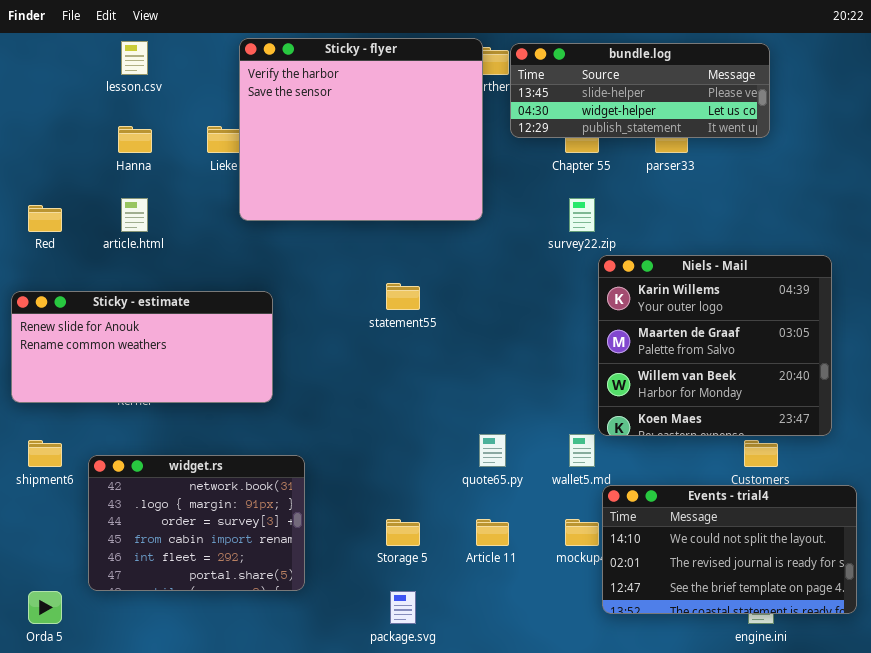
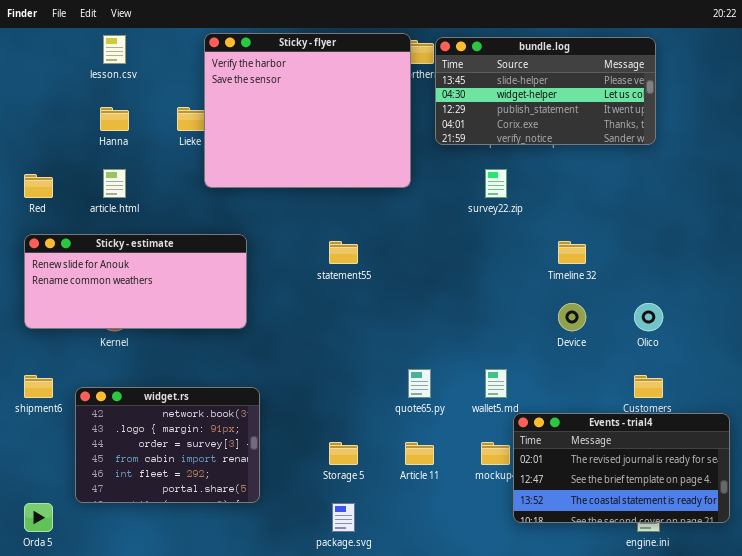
bundle.log: [510,43,770,138] -> [435,37,656,145], resized
Niels - Mail: [598,255,832,436] -> none, closed
Sticky - estimate: [11,291,273,403] -> [24,234,247,329], moved
Events - trial4: [602,485,857,614] -> [513,413,730,523], scrolled down 1 row

